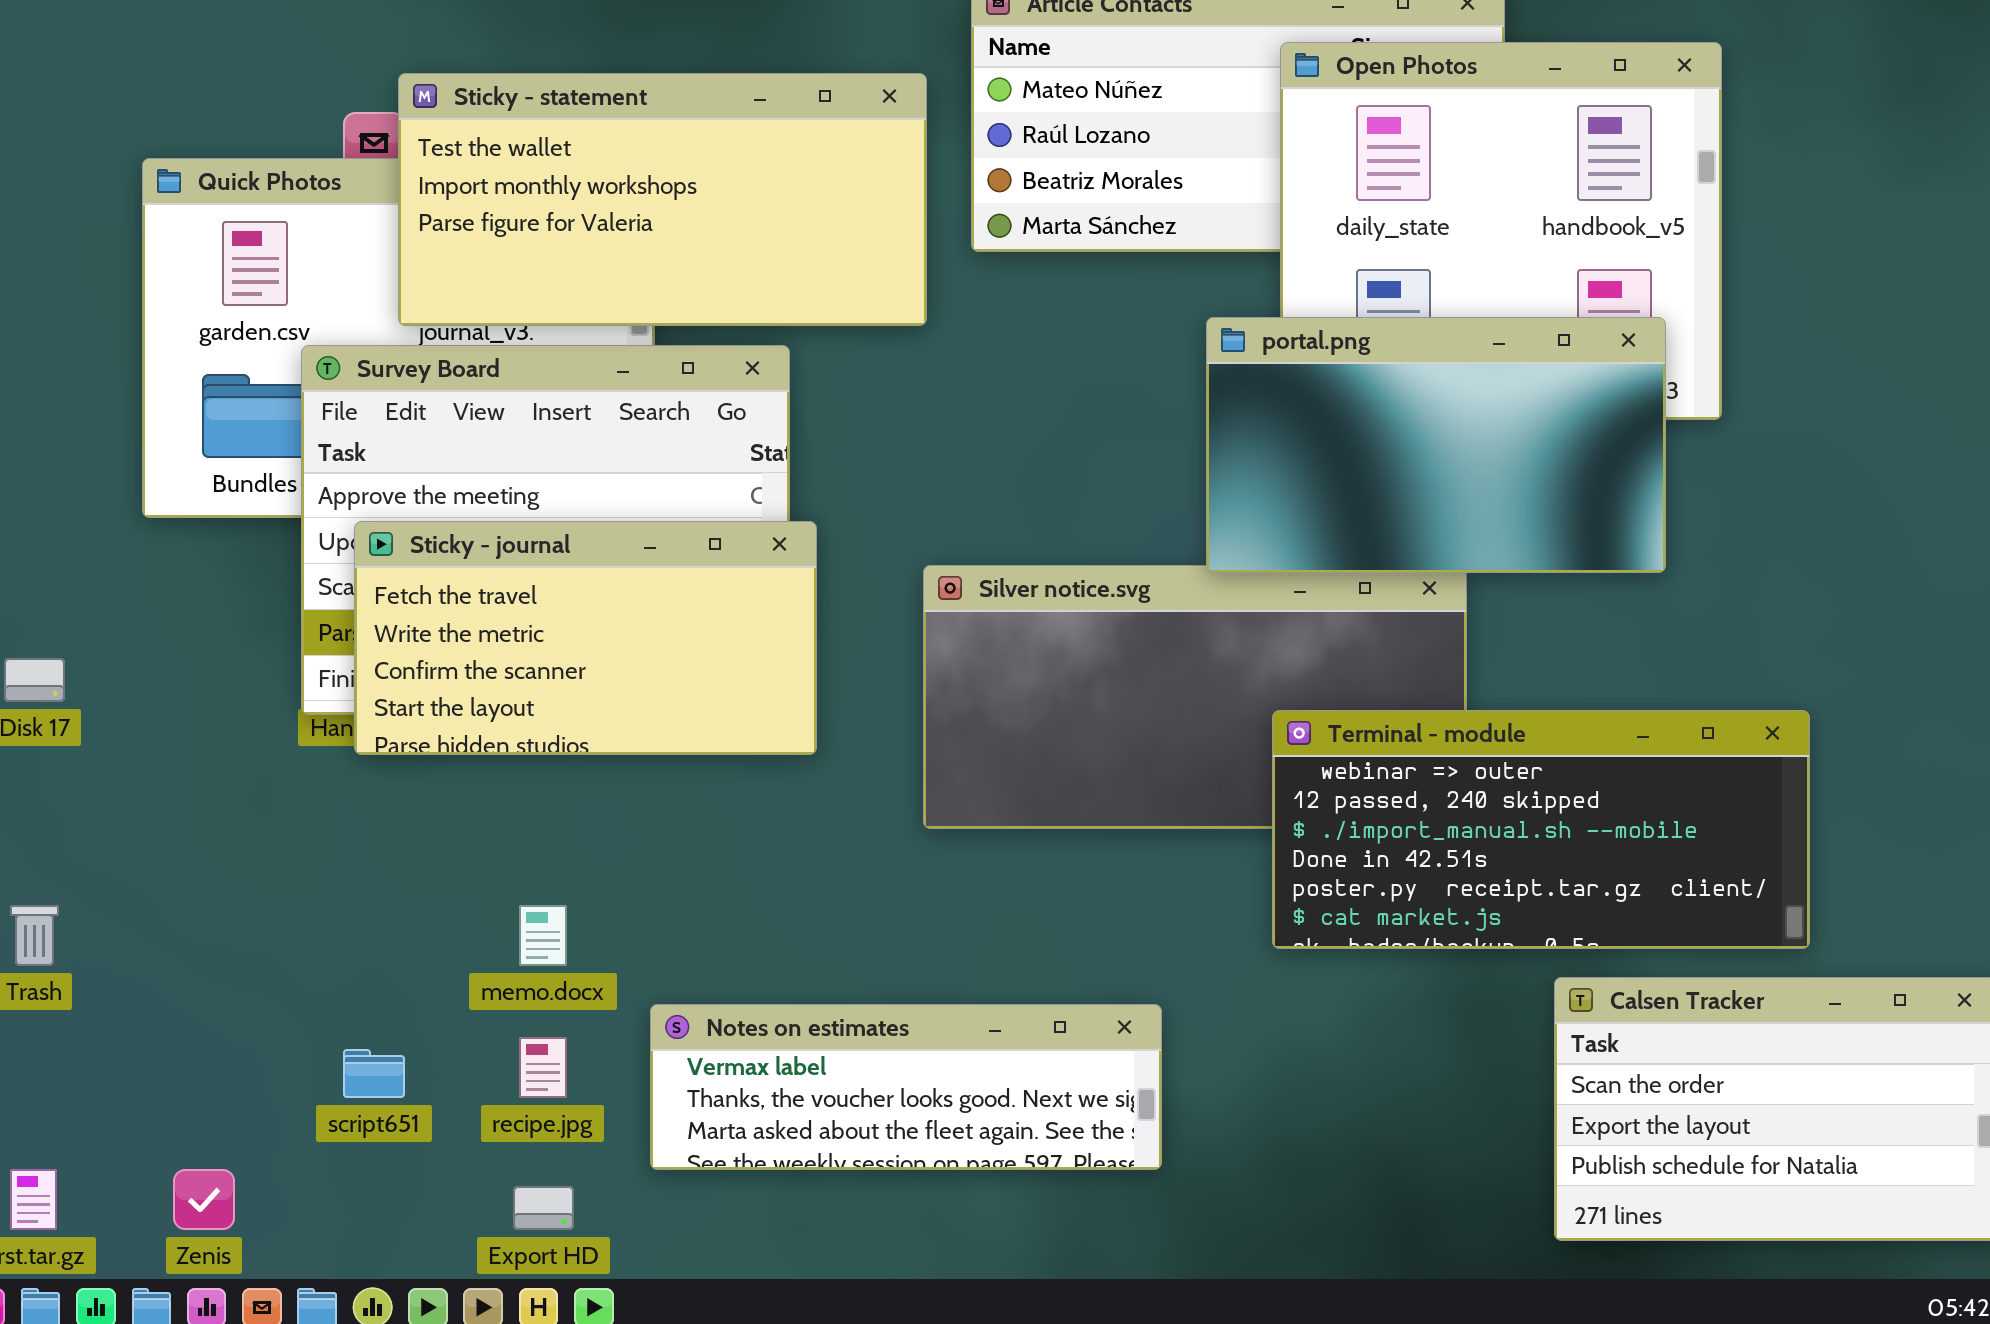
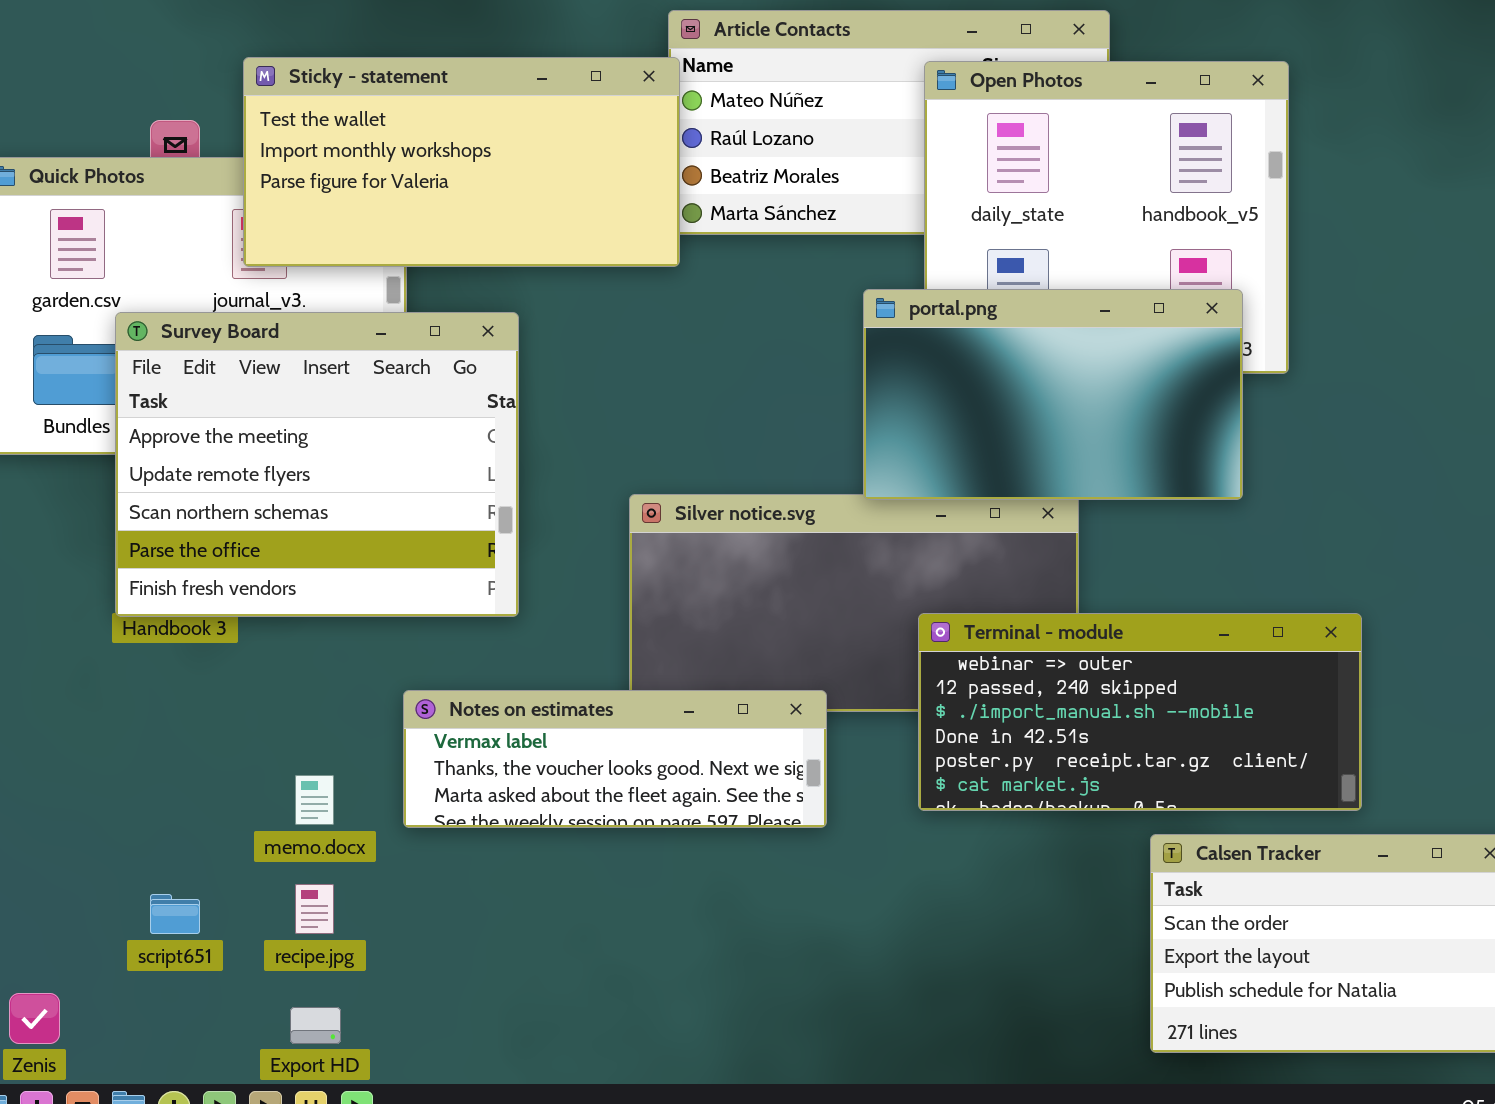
Sticky - statement: [398,73,927,326] -> [243,57,680,267], moved
Sticky - journal: [354,521,817,755] -> none, closed
Notes on estimates: [650,1004,1162,1170] -> [403,690,827,828], moved

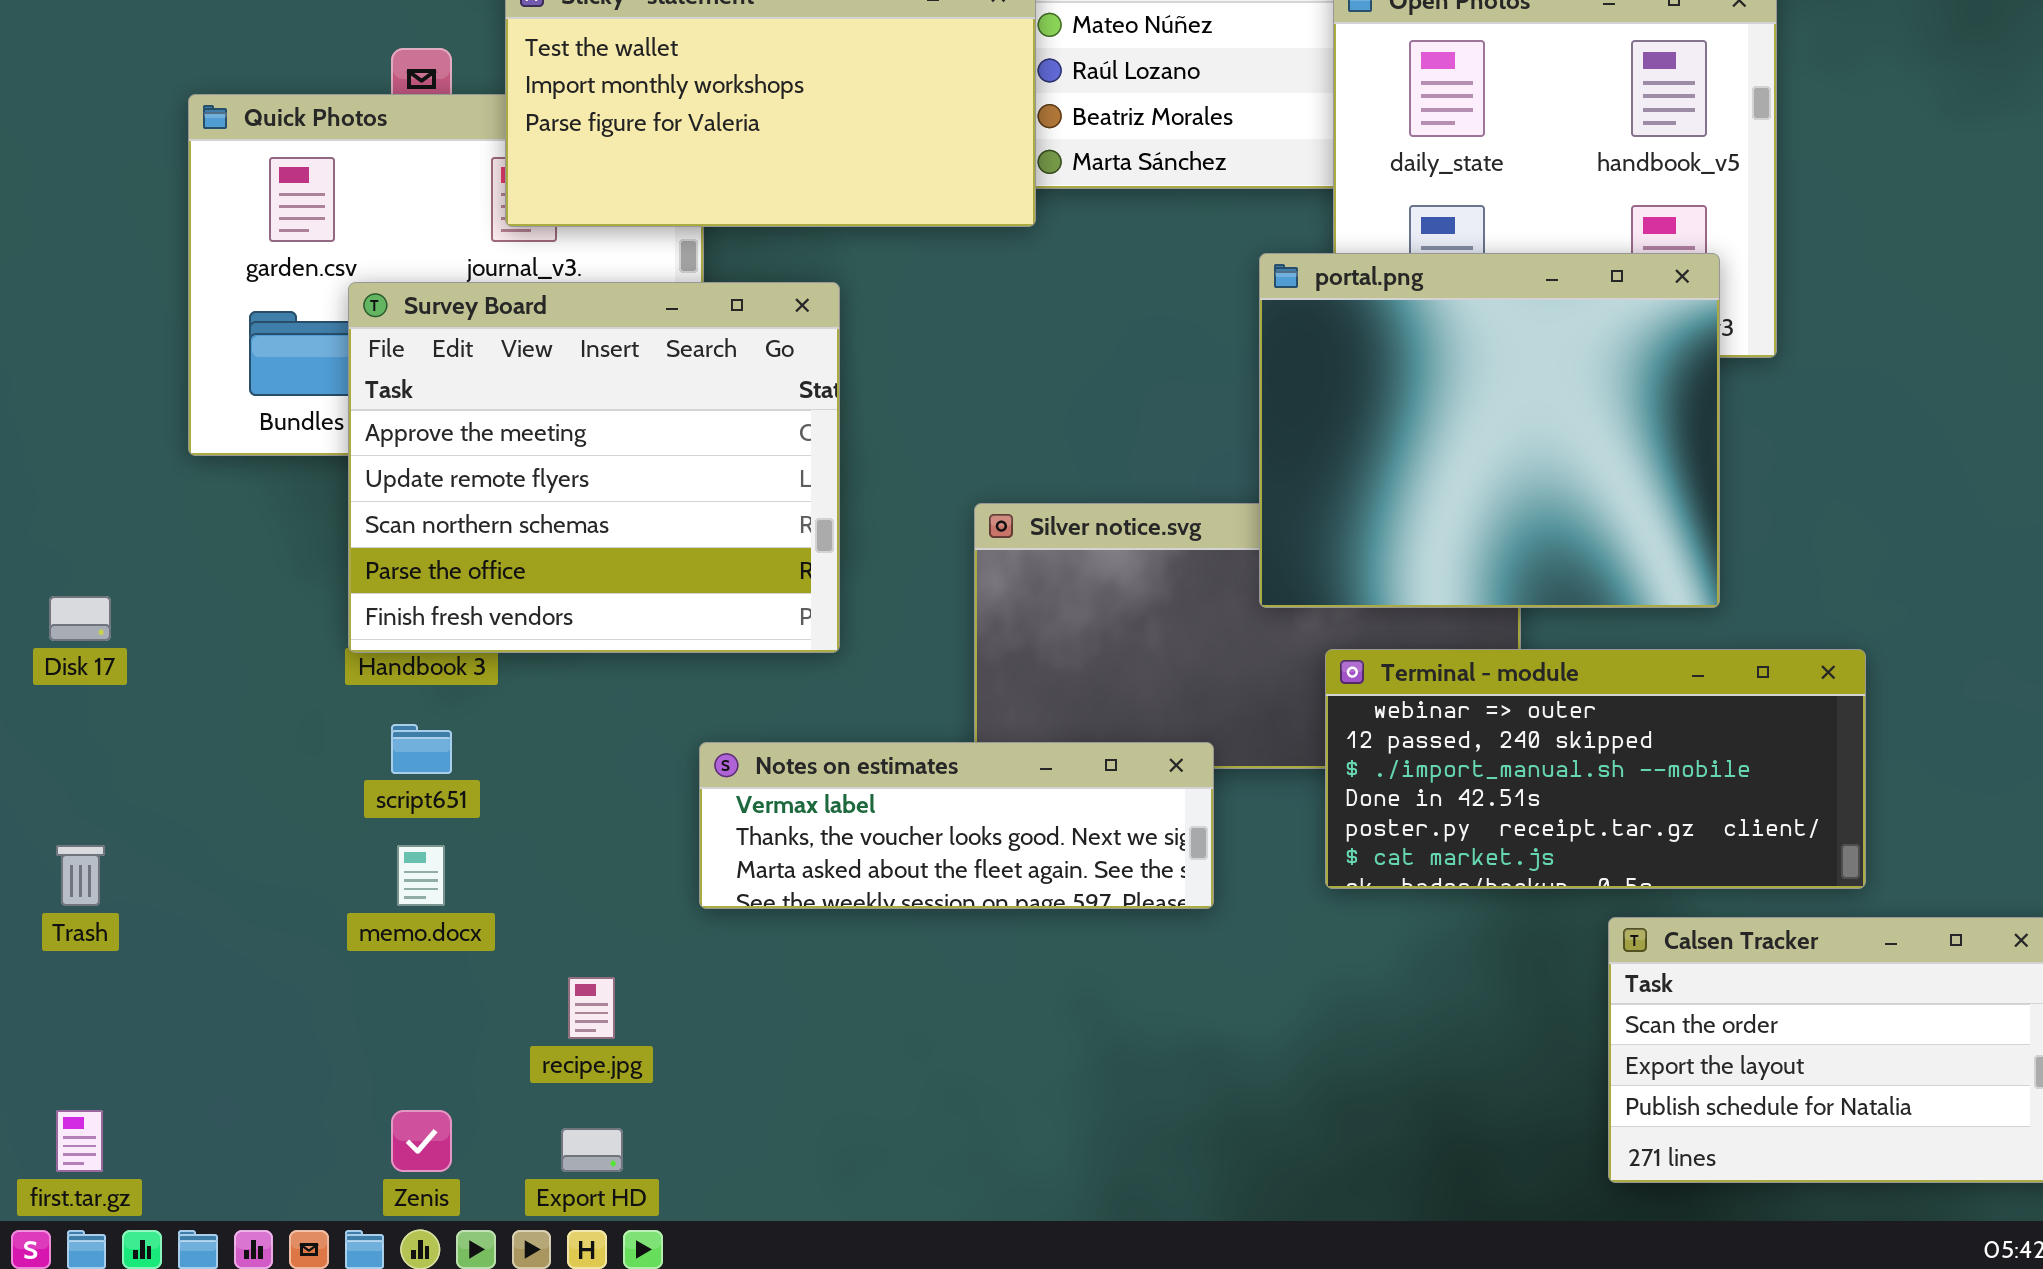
portal.png: [863,289,1243,500] -> [1259,253,1720,608], resized
memo.docx: [295,775,334,825] -> [397,845,445,906], moved
script651: [150,894,200,934] -> [391,724,452,774], moved
Zenis: [9,993,60,1044] -> [391,1110,452,1172], moved

